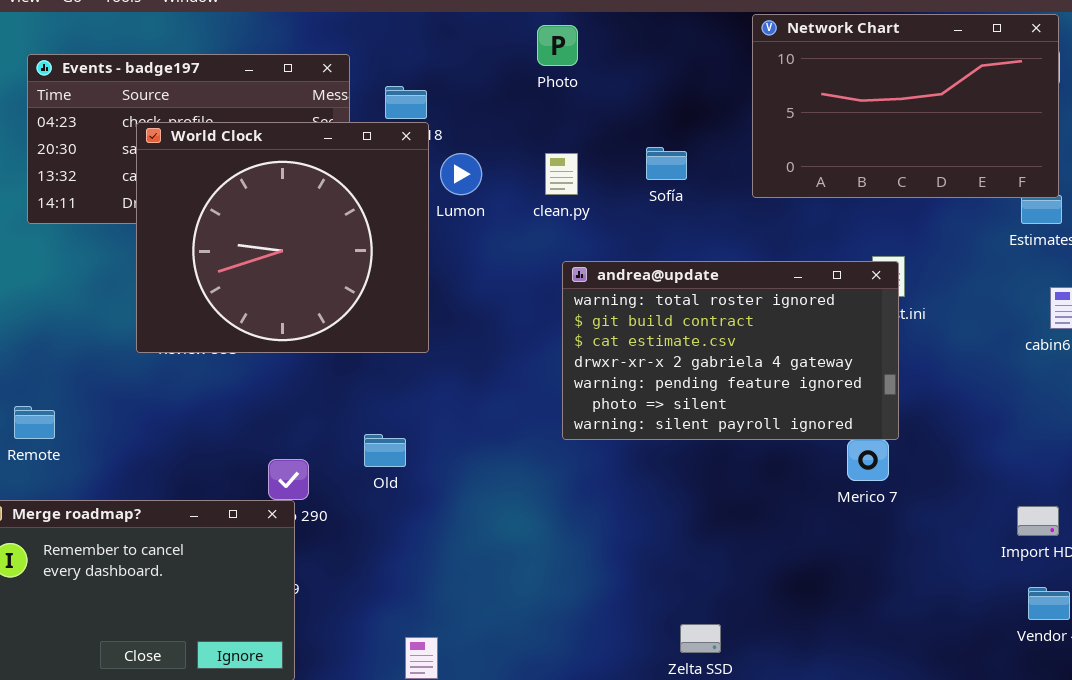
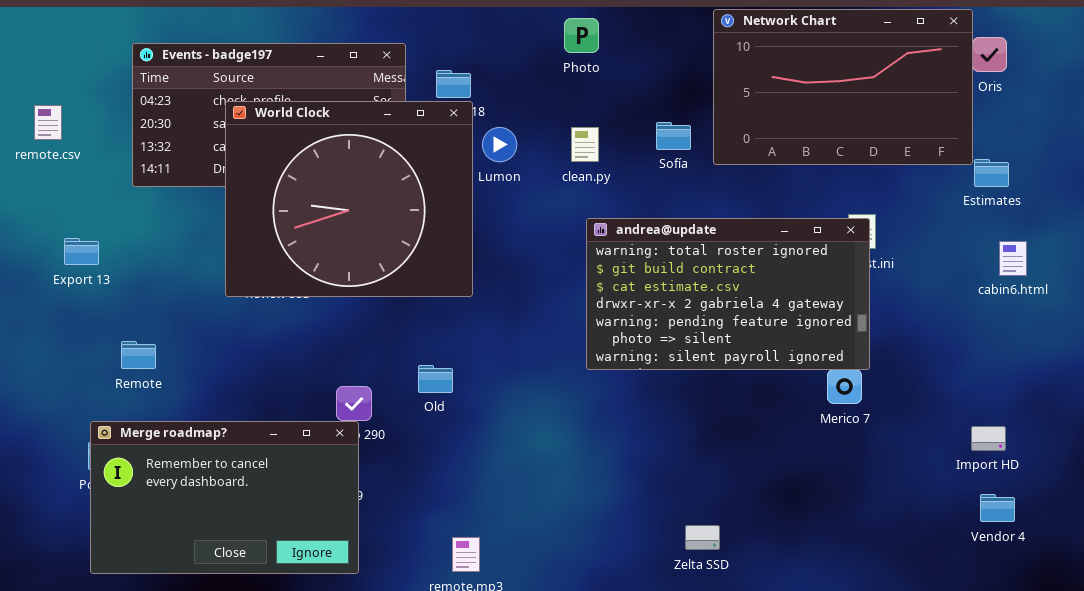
Network Chart: [752,14,1059,198] -> [713,9,973,165], moved

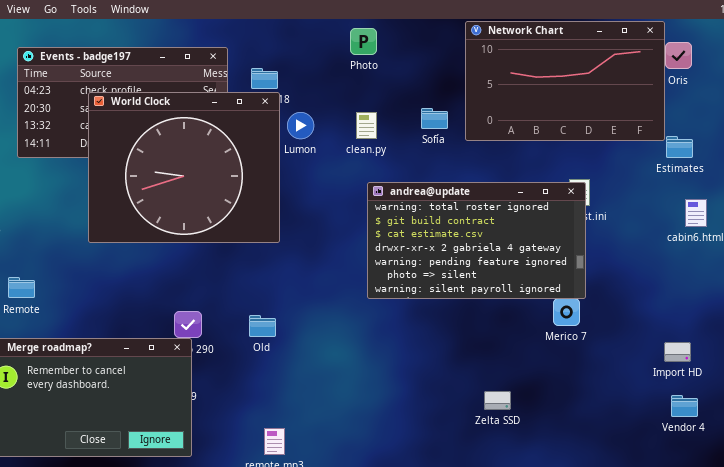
Old: [418,365,453,393] -> [249,315,276,337], moved
Zelta SSD: [685,525,720,550] -> [484,391,511,410], moved

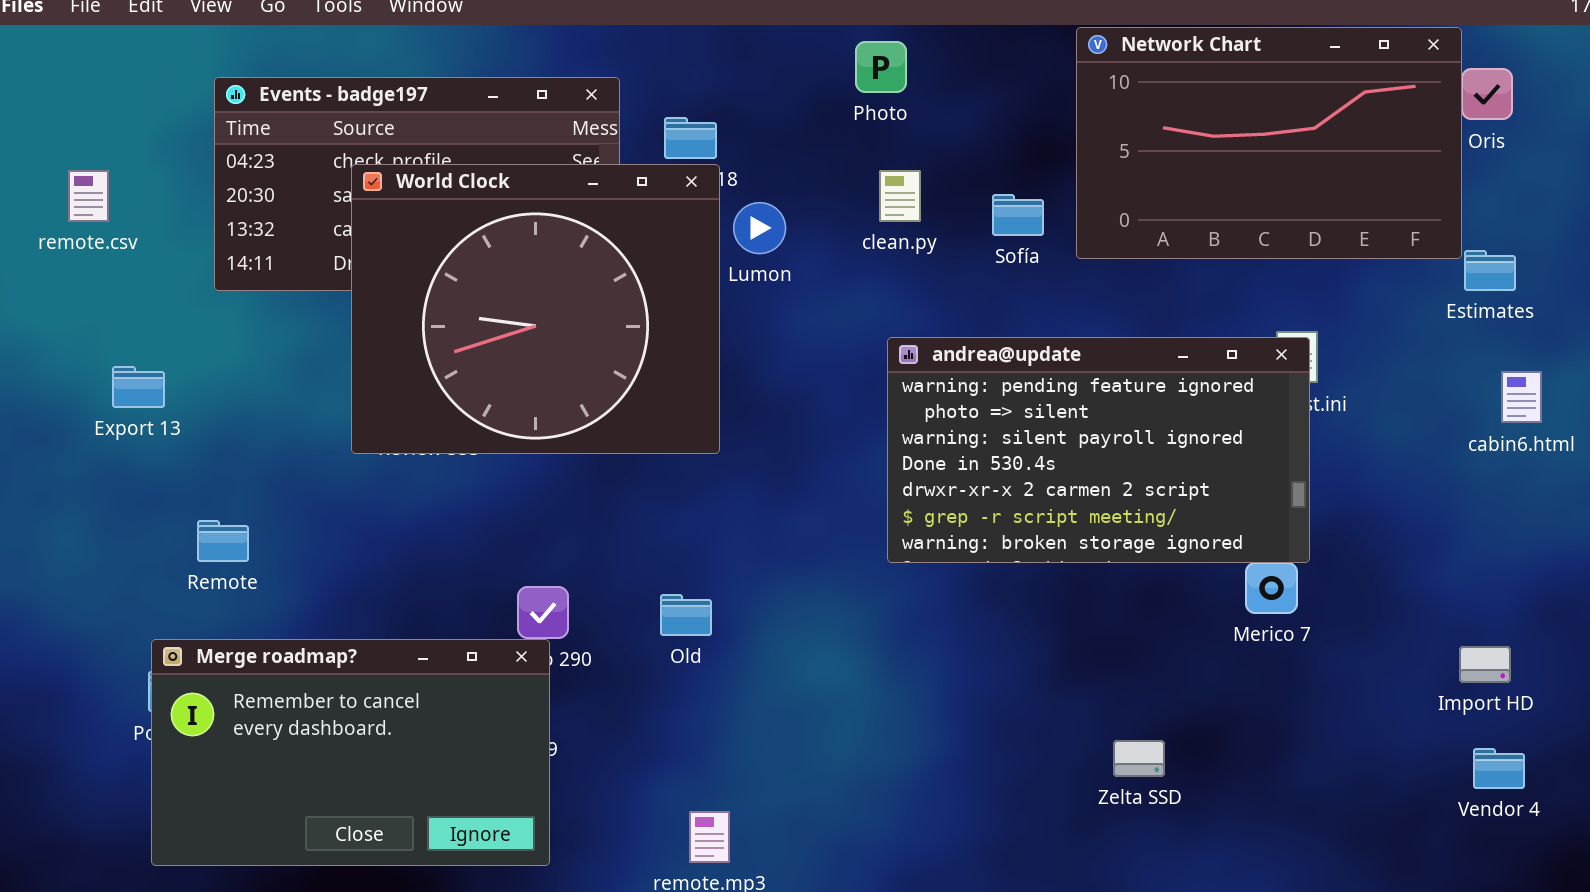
clean.py: [356,112,377,139] -> [879,170,921,222], moved
andrea@update: [367,182,586,299] -> [887,337,1310,563], scrolled down 4 rows

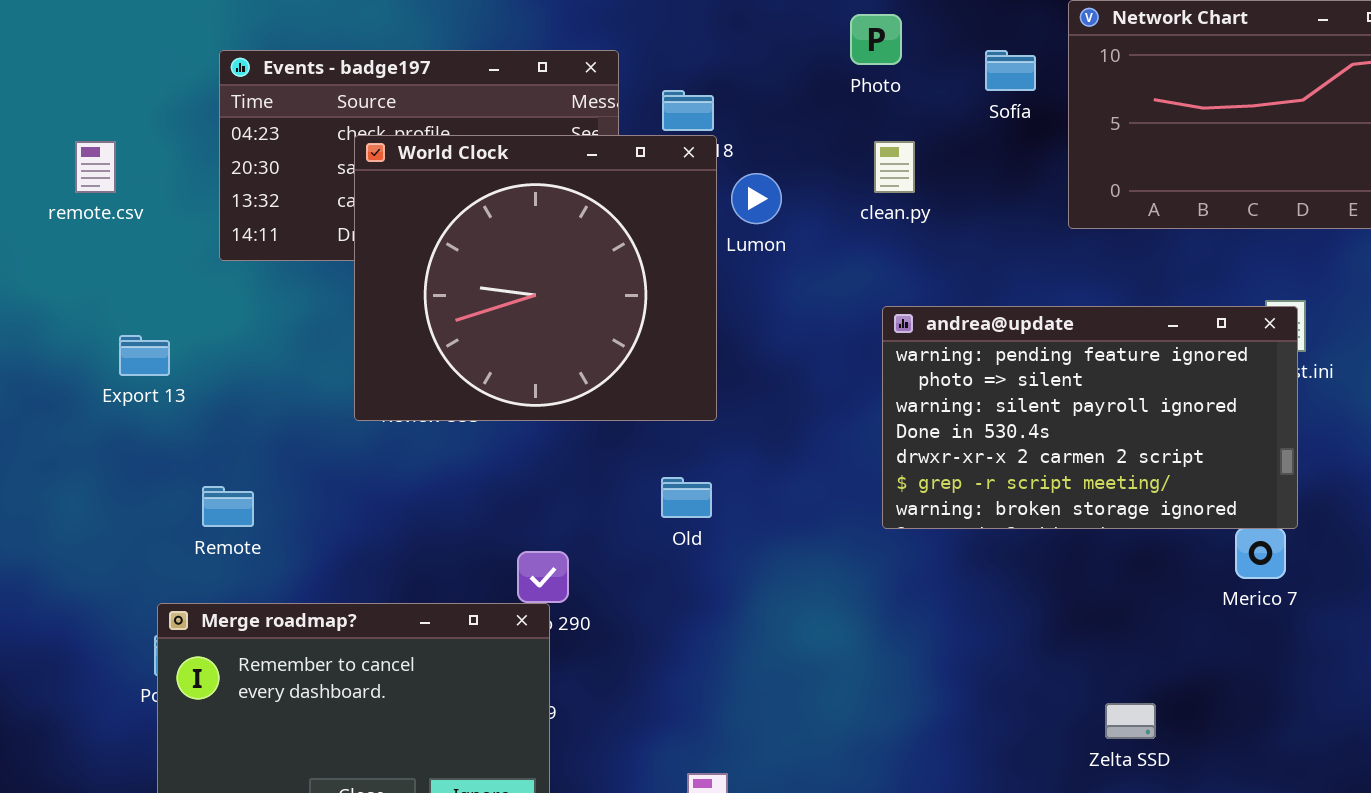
Sofía: [992,194,1044,236] -> [985,50,1036,91], moved
Old: [660,594,712,636] -> [661,477,712,518], moved

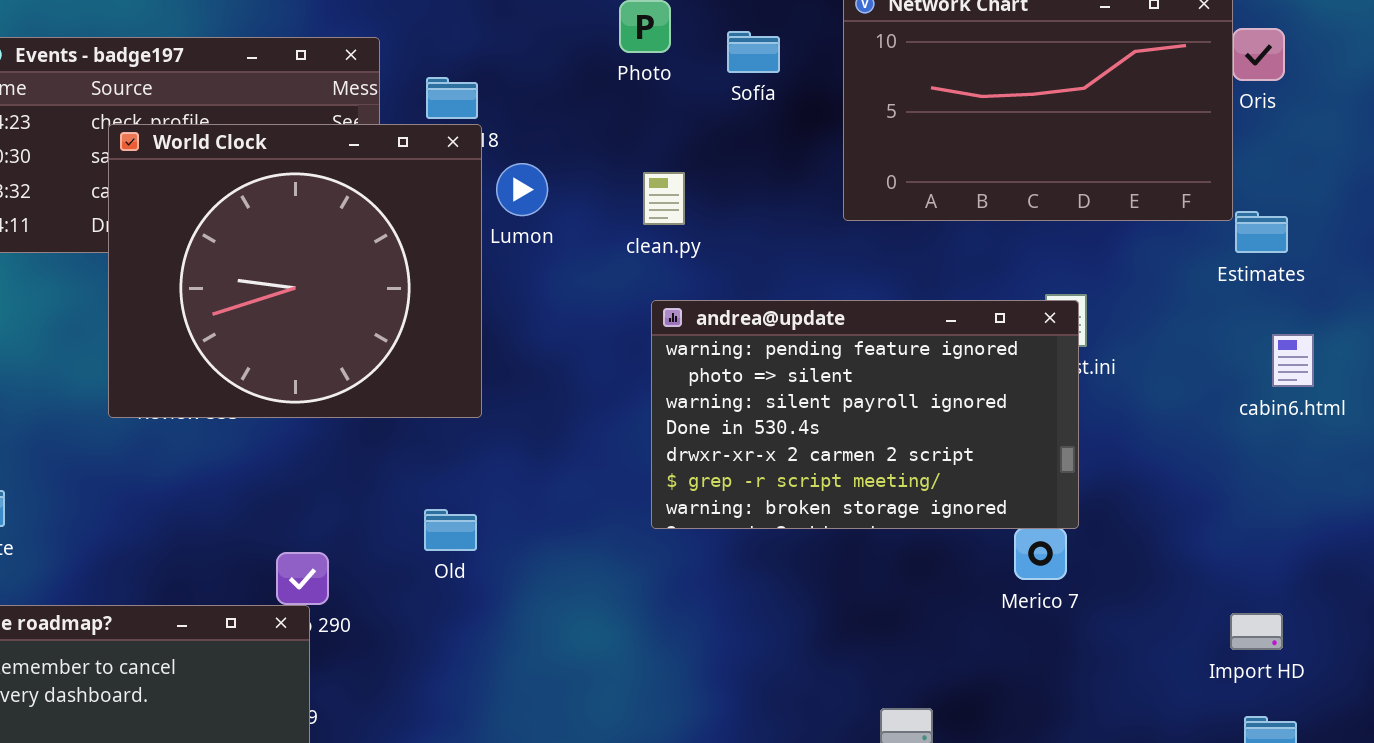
Sofía: [985,50,1036,91] -> [727,31,780,73], moved
clean.py: [874,141,915,193] -> [643,172,685,225], moved
Old: [661,477,712,518] -> [424,509,477,551], moved

